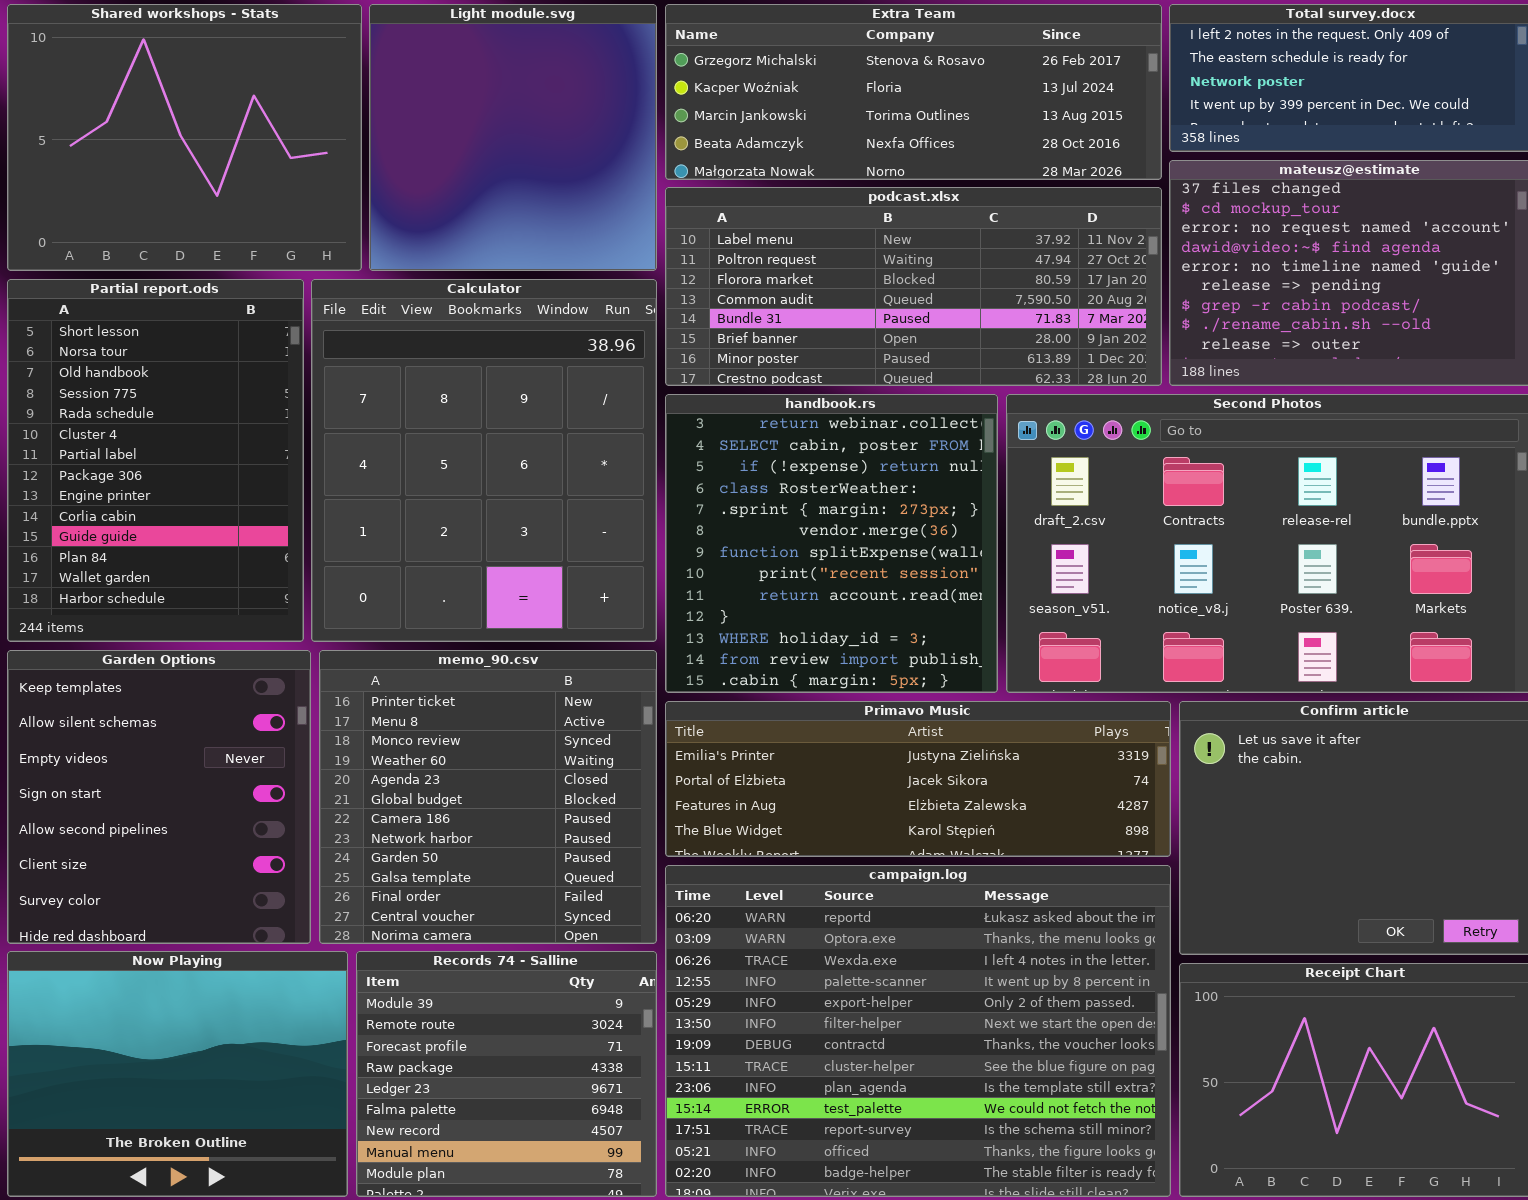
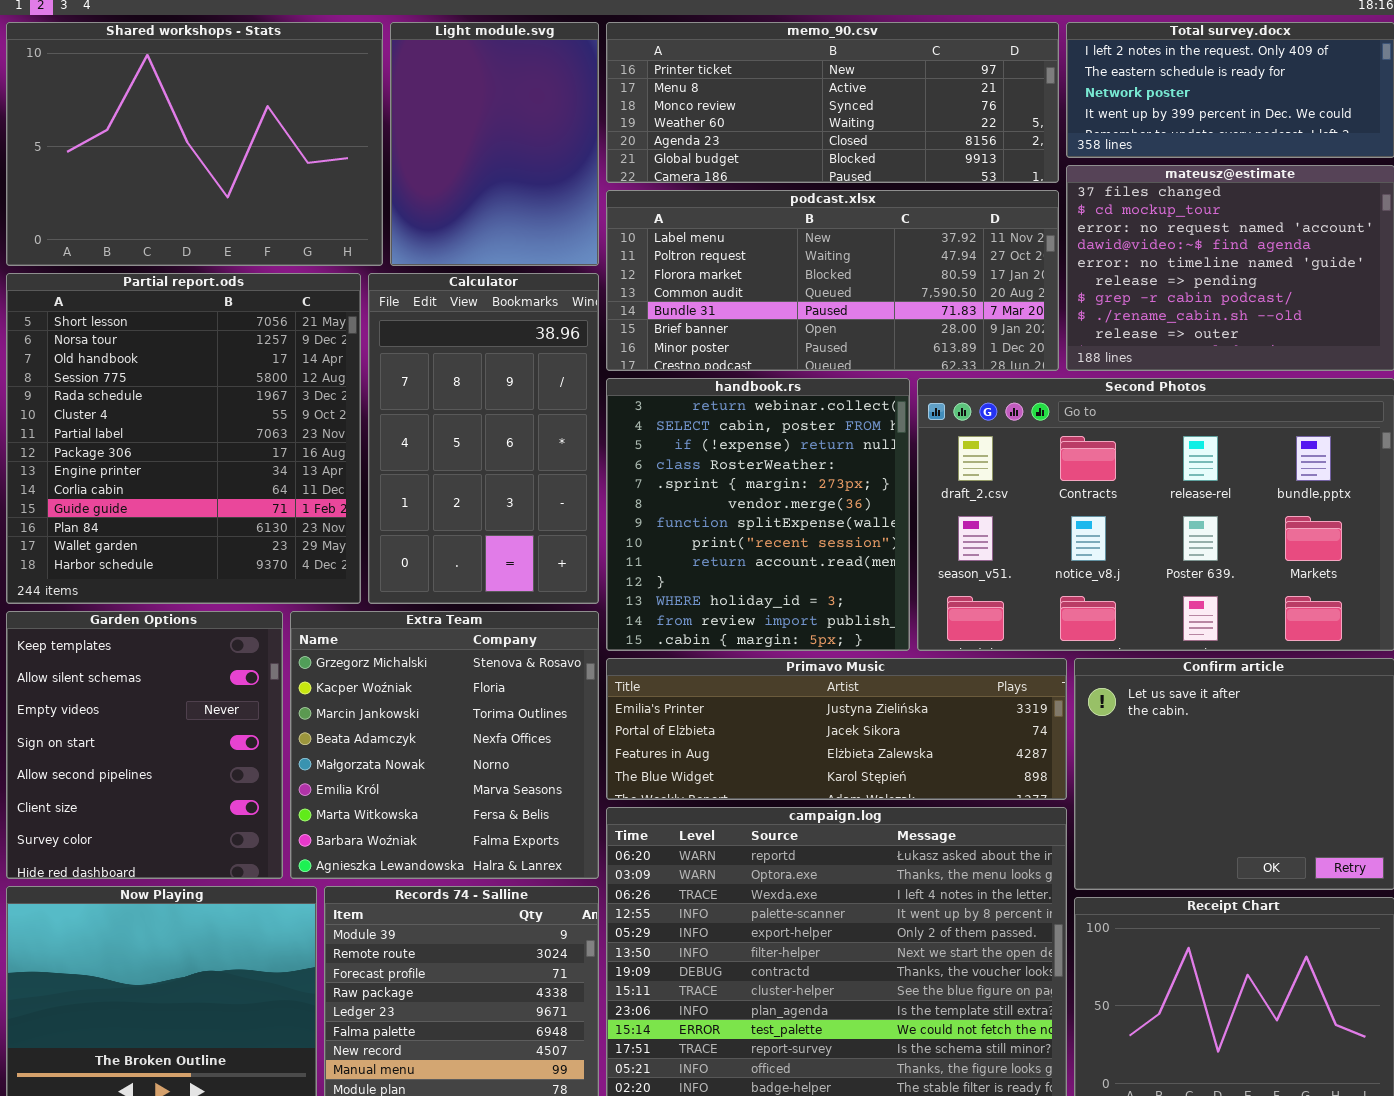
Shared workshops - Stats: [7,4,362,271] -> [6,22,383,266], resized
Light module.svg: [369,4,657,271] -> [390,22,599,266], resized
Extra Team: [665,4,1162,180] -> [290,611,599,879], moved, resized
Partial report.ods: [7,279,304,642] -> [6,273,361,604], resized
Calculator: [311,279,657,642] -> [368,273,599,604], resized
memo_90.csv: [319,650,657,944] -> [606,22,1059,183], moved, resized

